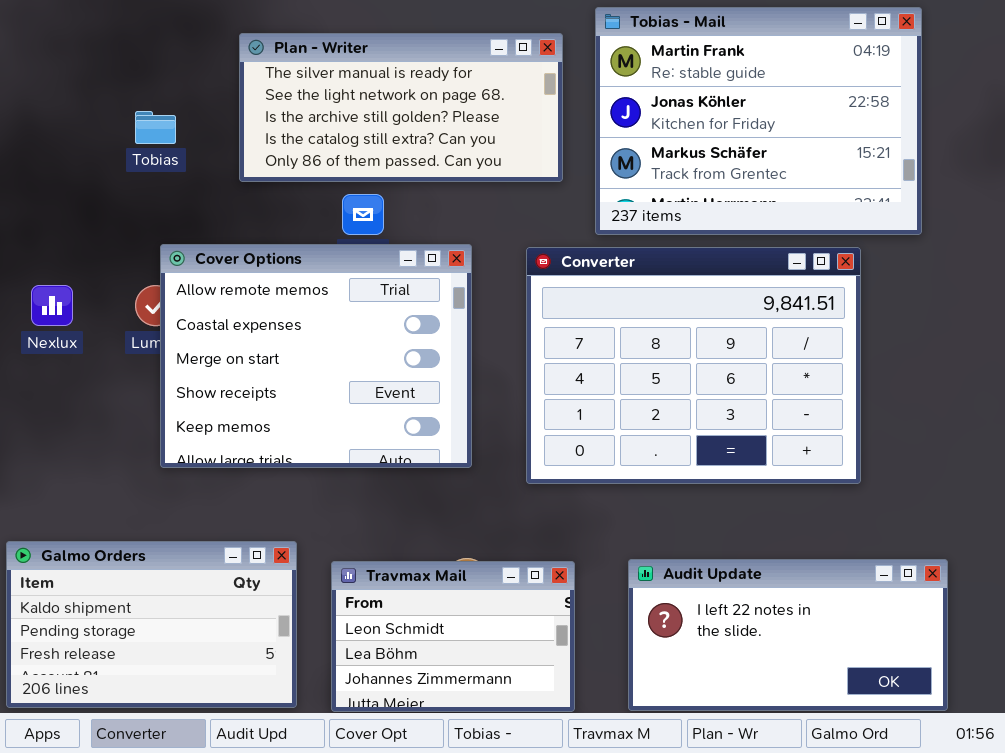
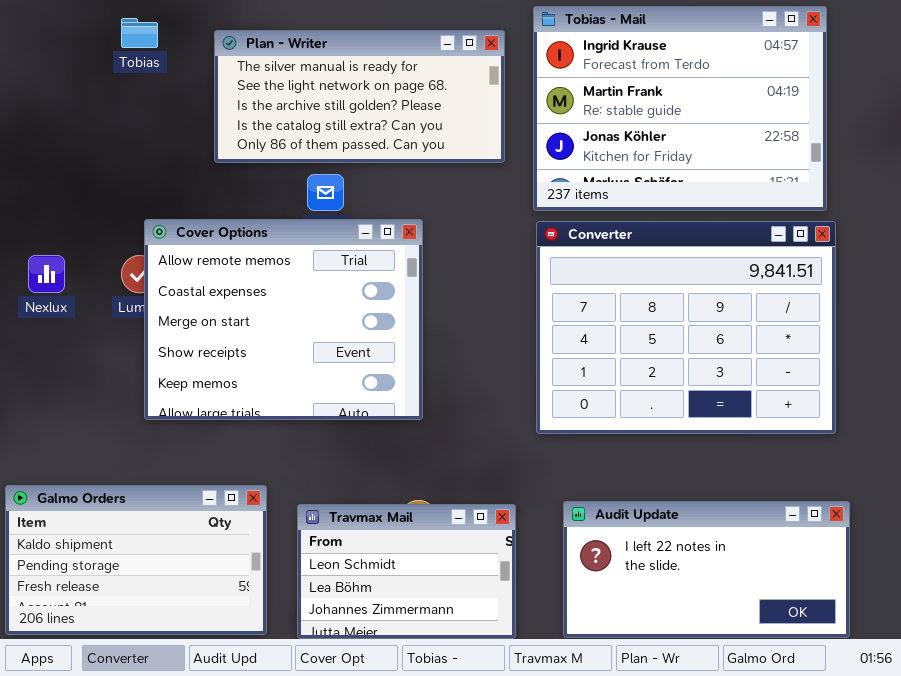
Tobias - Mail: [595,7,922,235] -> [533,6,827,211], scrolled up 1 row
Tobias: [135,111,176,144] -> [121,18,158,48], moved
Converter: [526,247,861,484] -> [536,221,836,434], moved

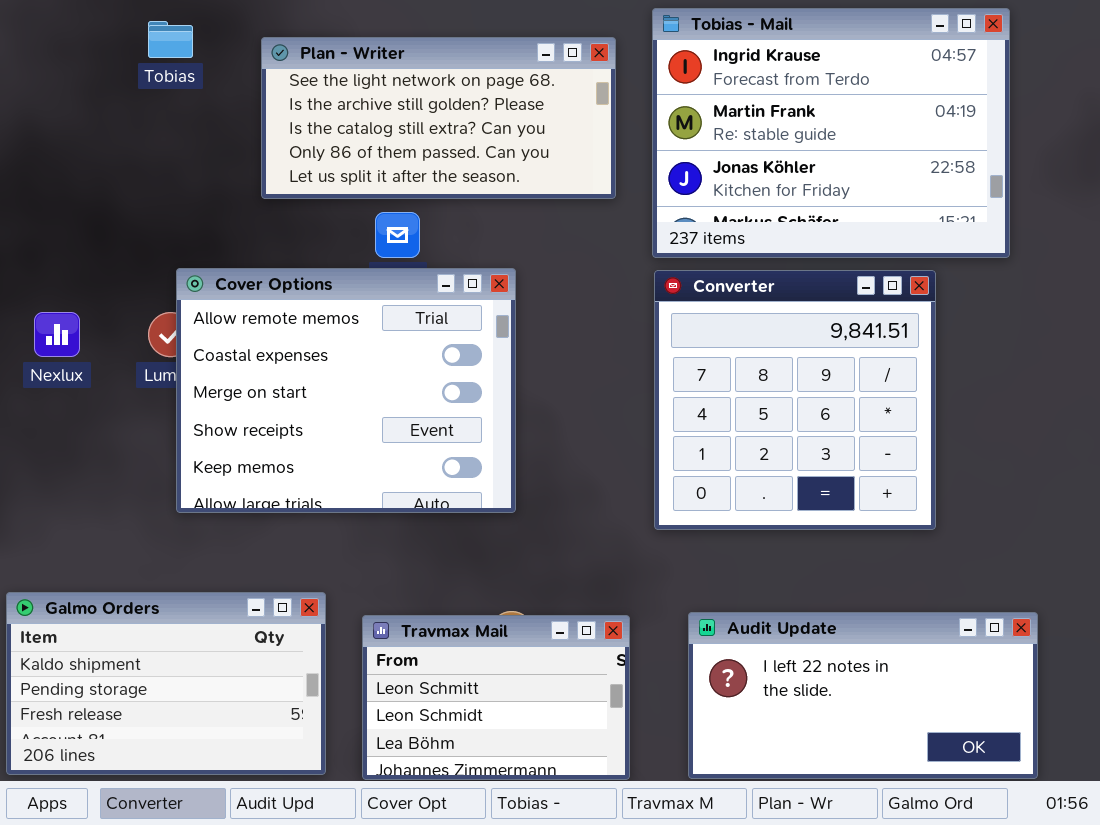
Plan - Writer: [214,30,505,163] -> [261,37,616,199], scrolled down 1 row
Converter: [536,221,836,434] -> [654,270,936,530], resized
Travmax Mail: [297,504,516,639] -> [362,615,630,780], scrolled up 1 row

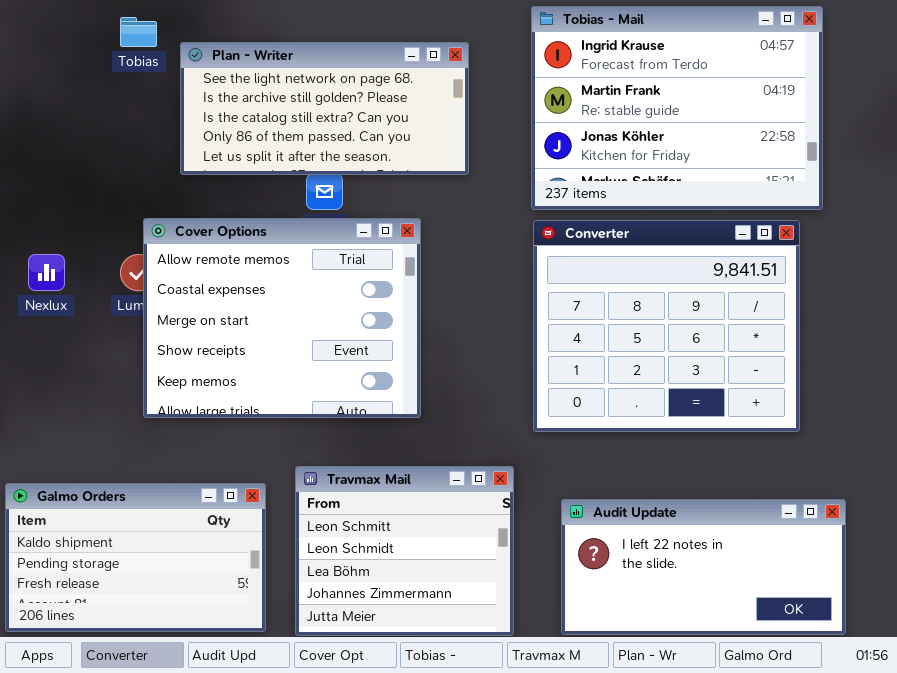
Plan - Writer: [261,37,616,199] -> [180,42,469,175], moved
Converter: [654,270,936,530] -> [533,220,800,432], resized
Travmax Mail: [362,615,630,780] -> [295,466,514,636], resized

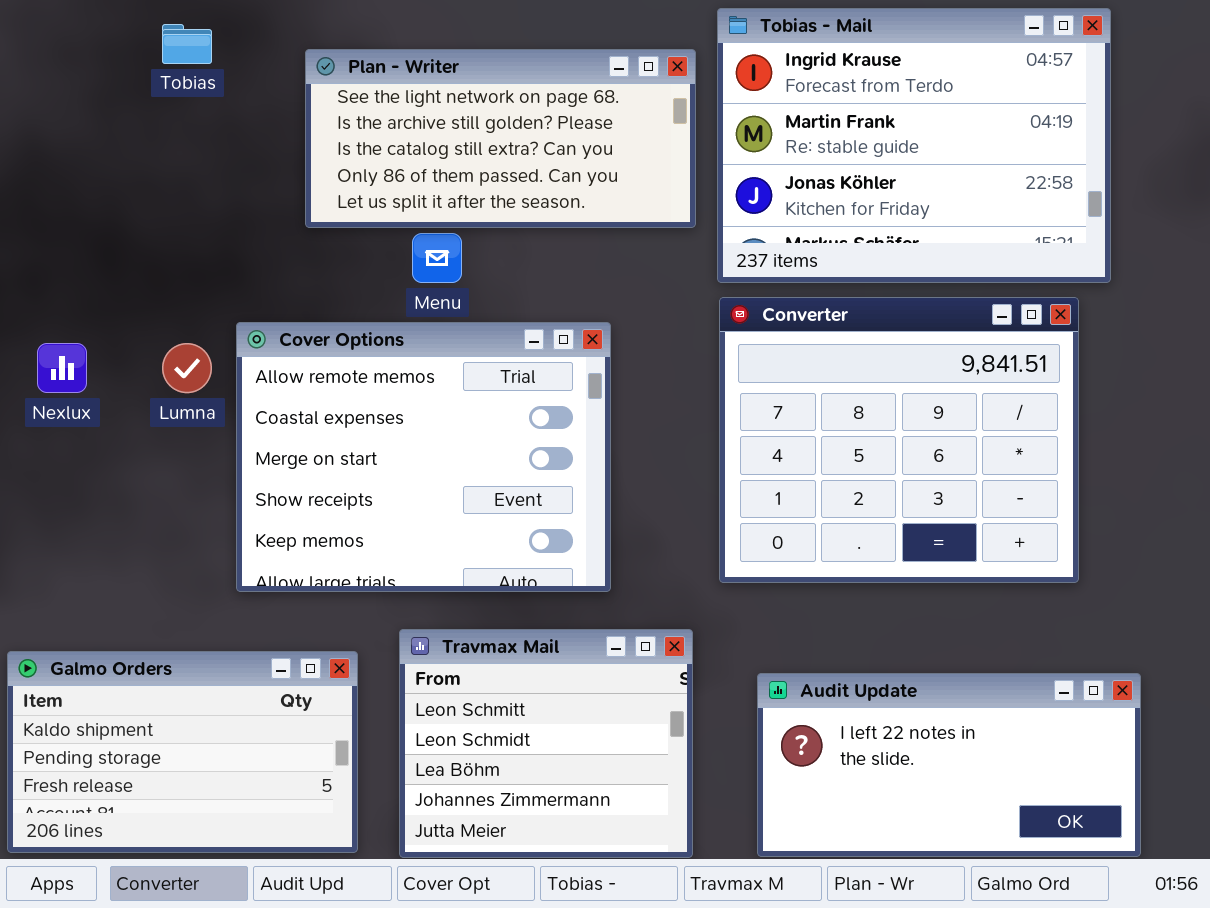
Plan - Writer: [180,42,469,175] -> [305,49,696,228], moved
Cover Options: [143,218,421,418] -> [236,322,611,592], moved

